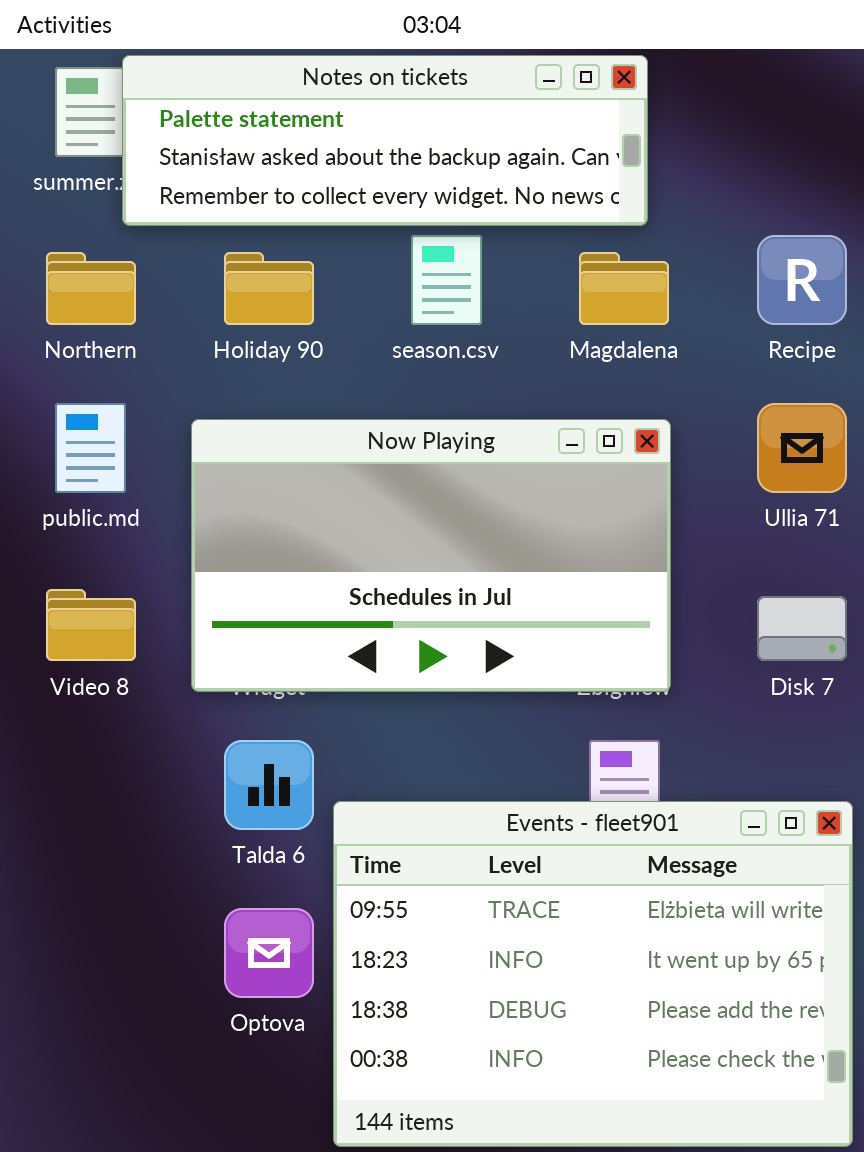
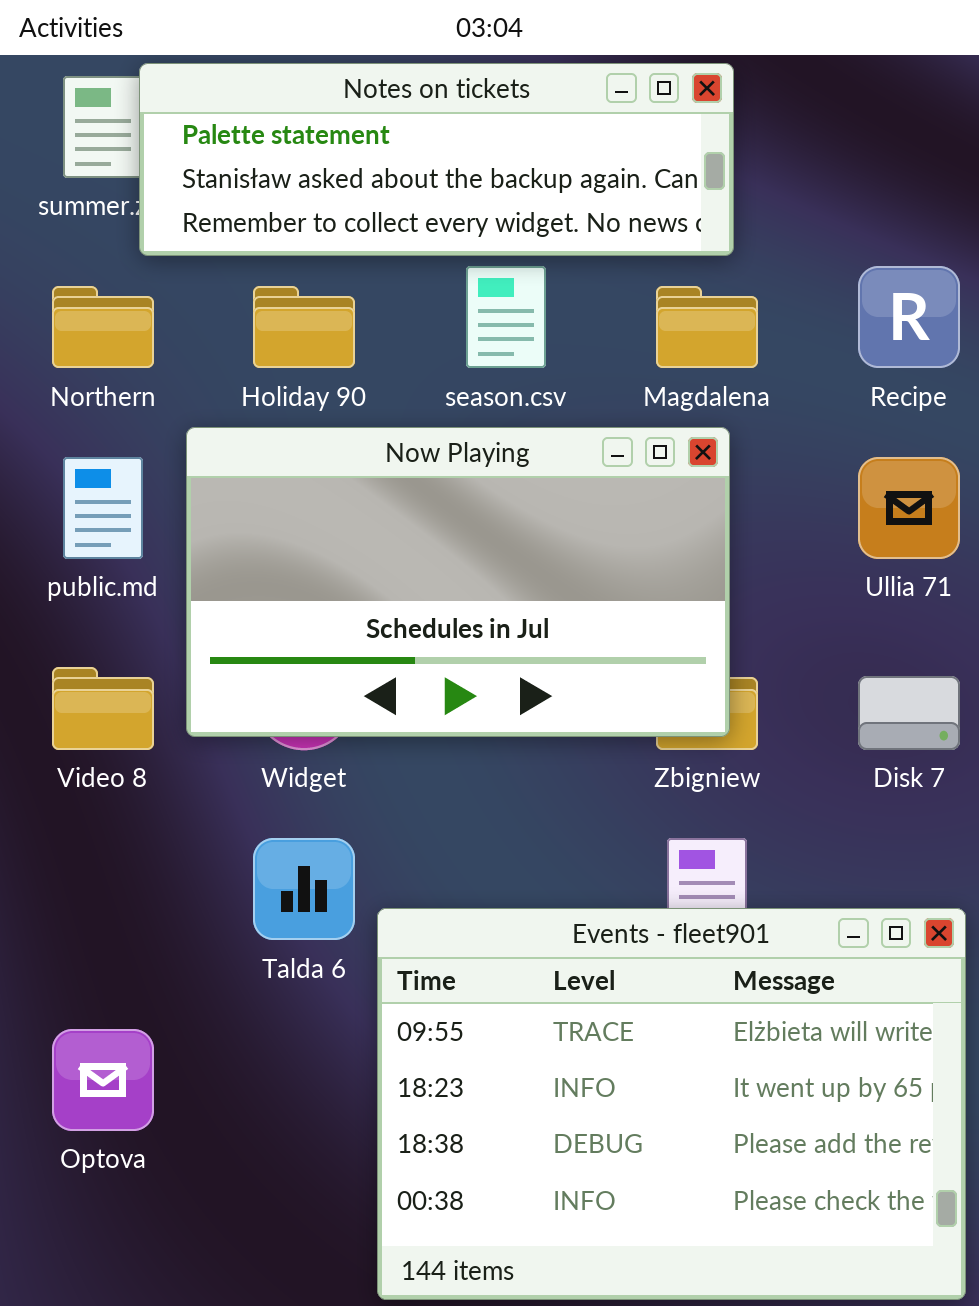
Now Playing: [191,419,671,692] -> [186,427,730,737], moved
Optova: [224,908,314,998] -> [52,1029,154,1131], moved

